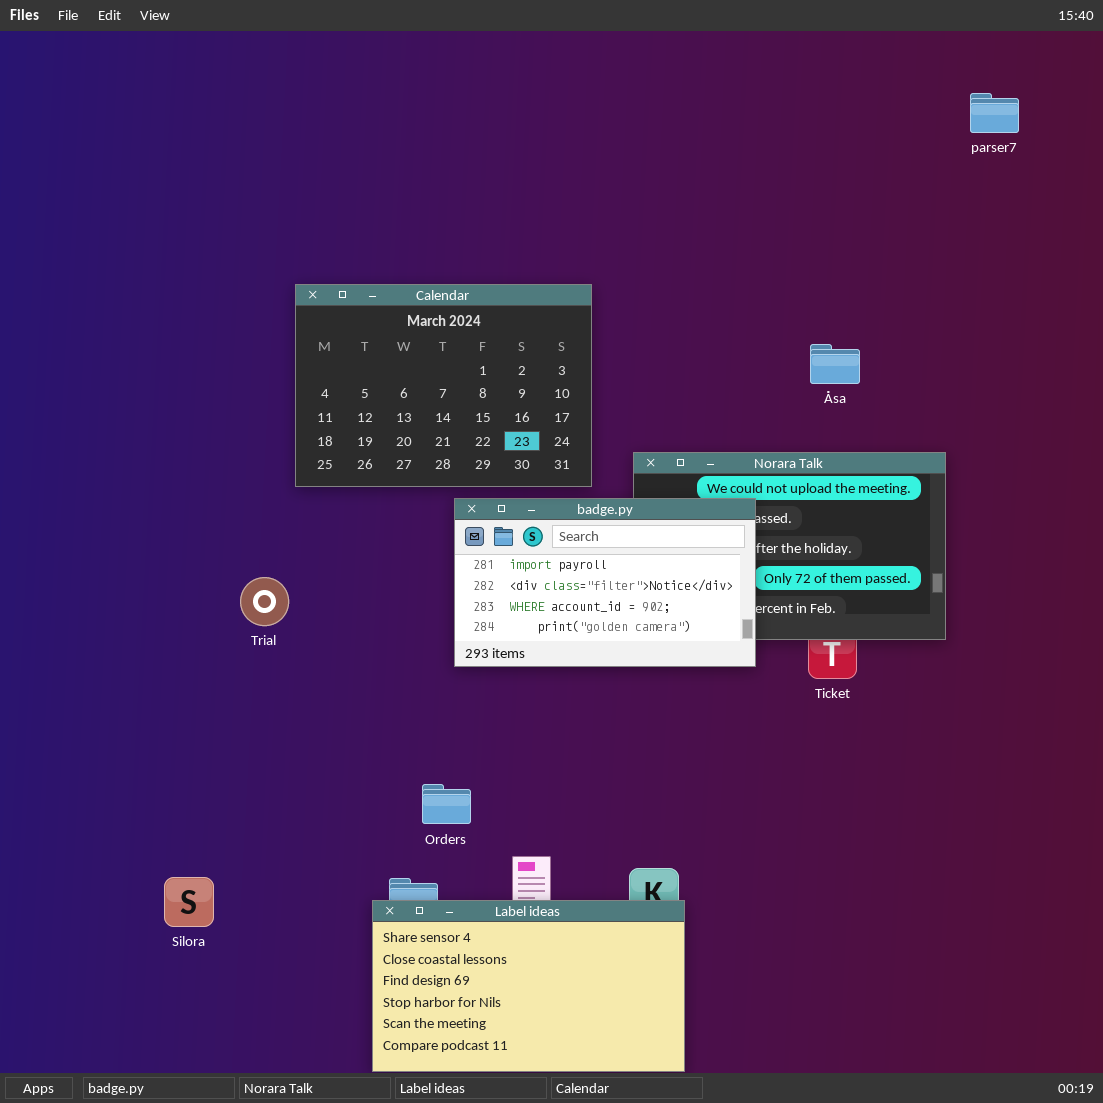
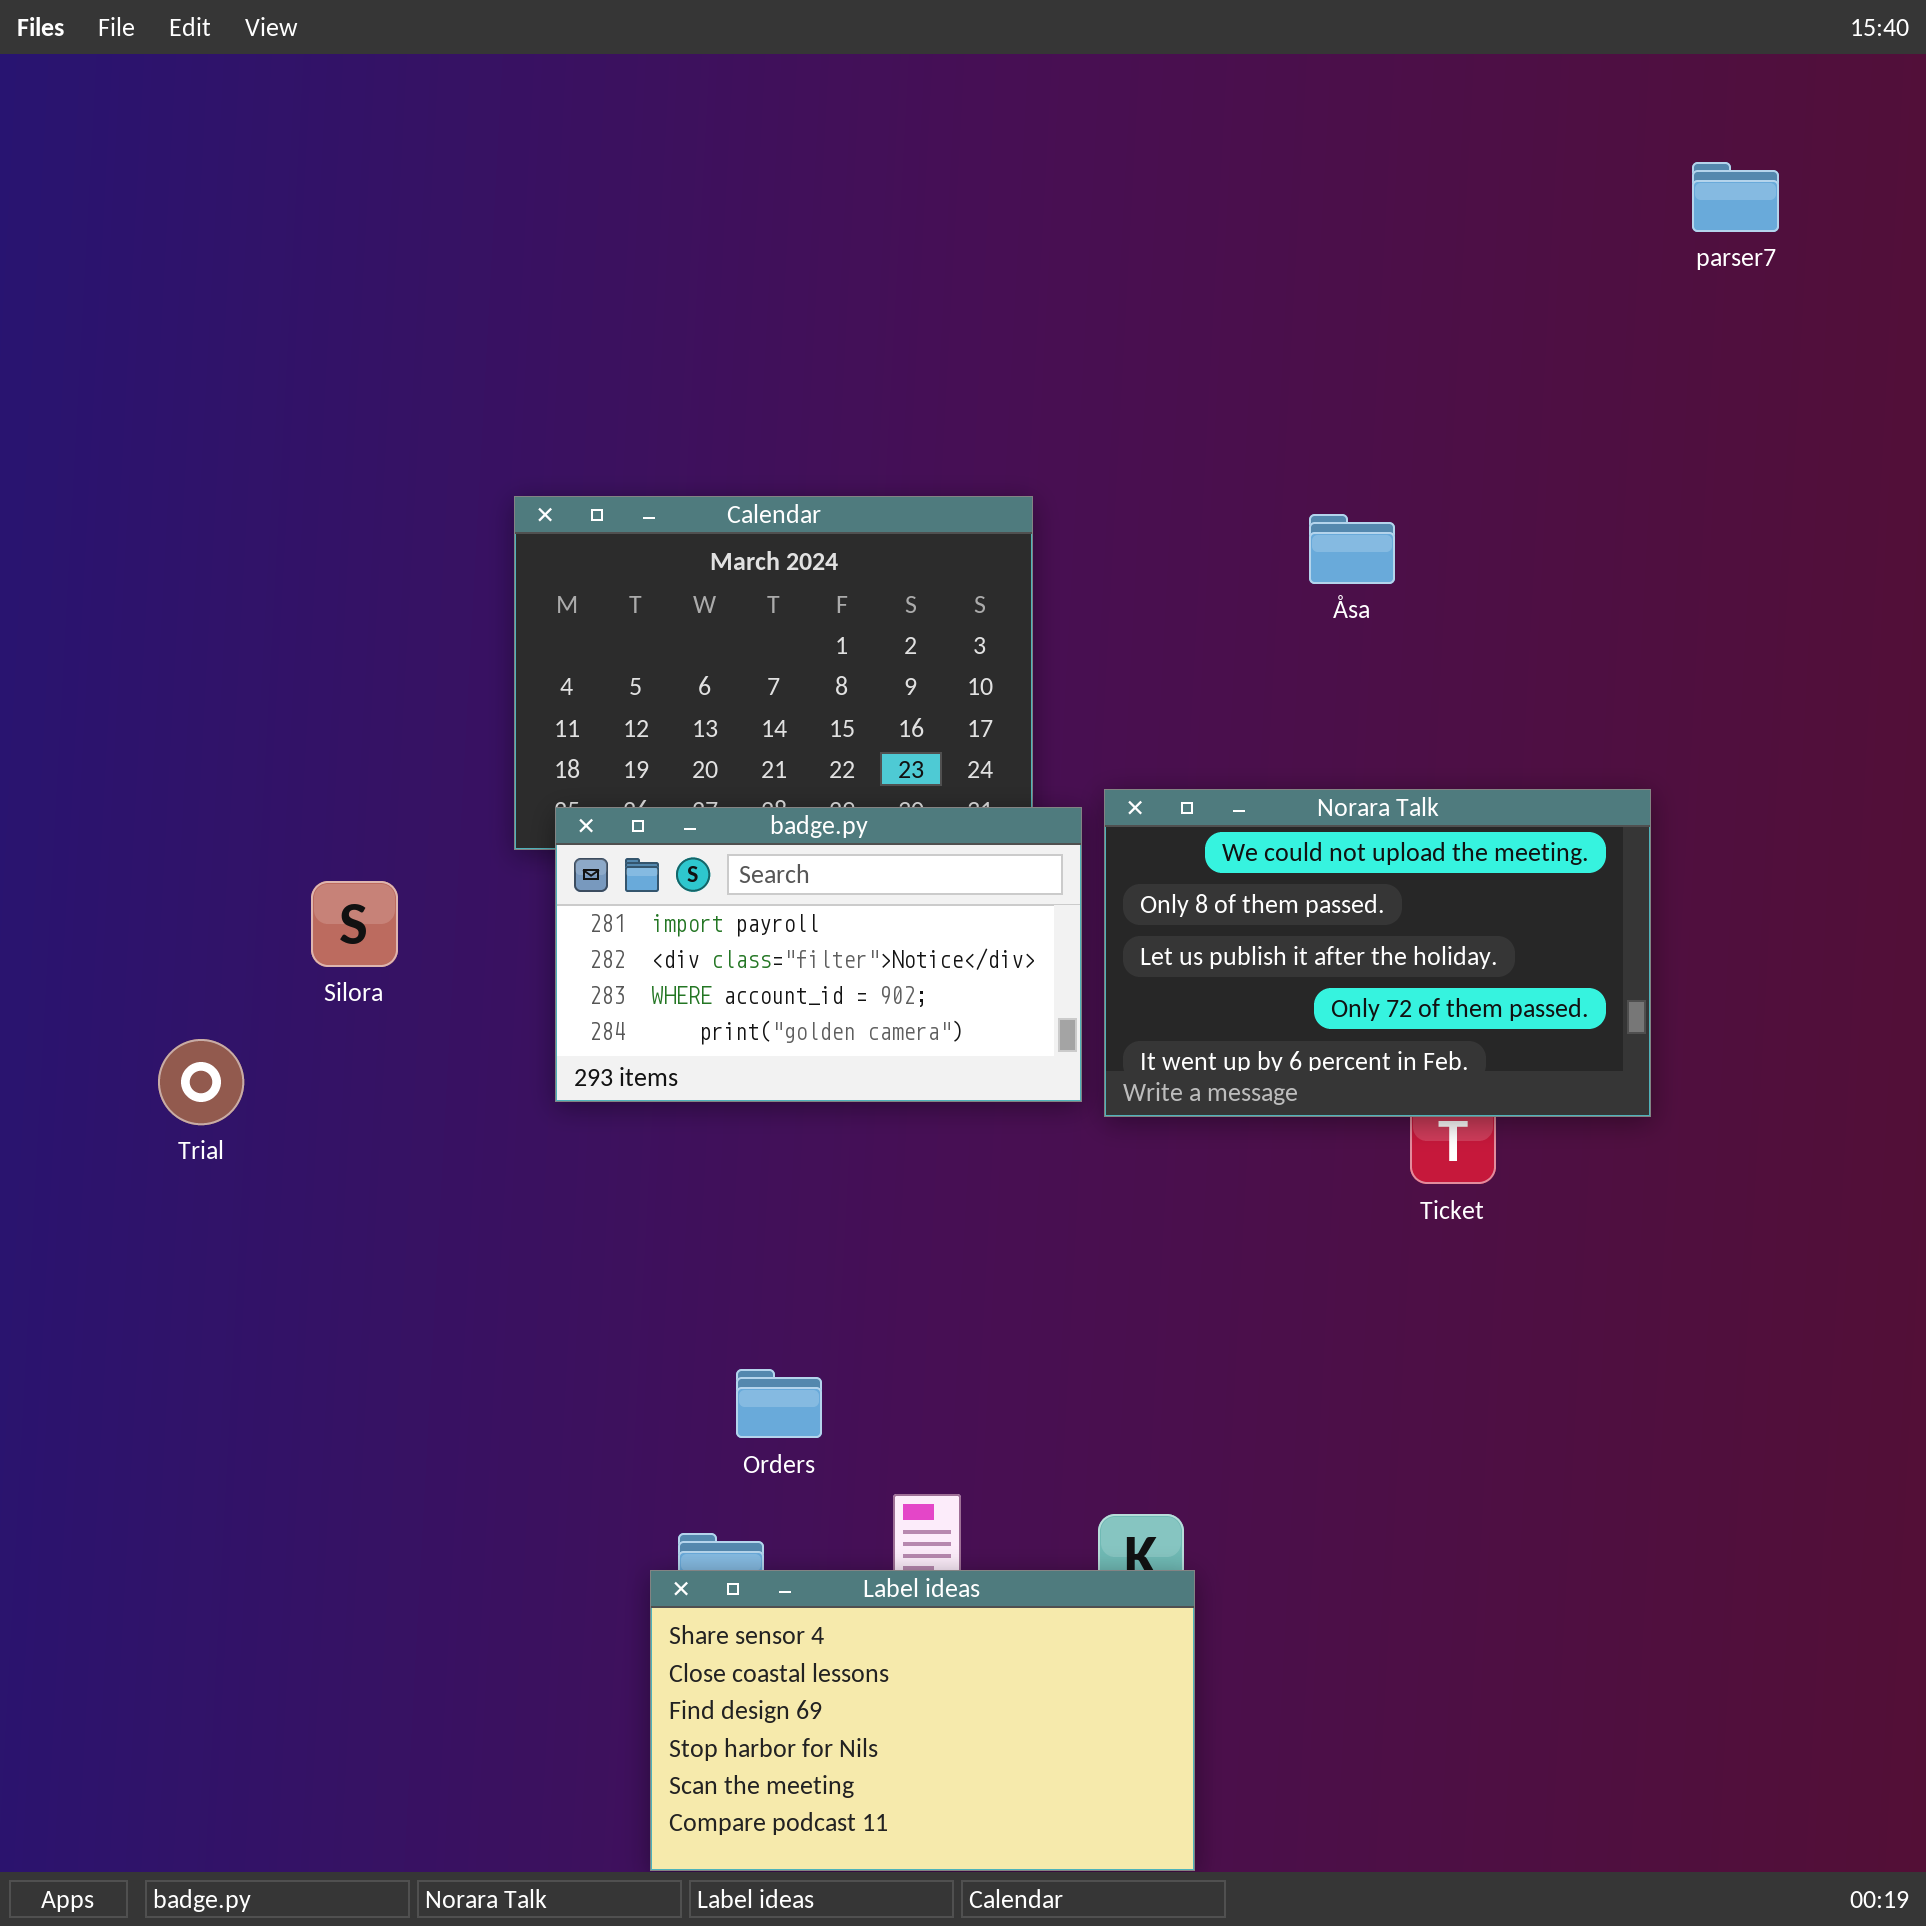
Åsa: [810,344,860,384] -> [1309,514,1395,584], moved
badge.py: [454,498,756,667] -> [555,807,1082,1102], moved
Trial: [240,577,289,626] -> [158,1039,244,1125], moved
Silora: [164,877,214,927] -> [311,881,398,967], moved

